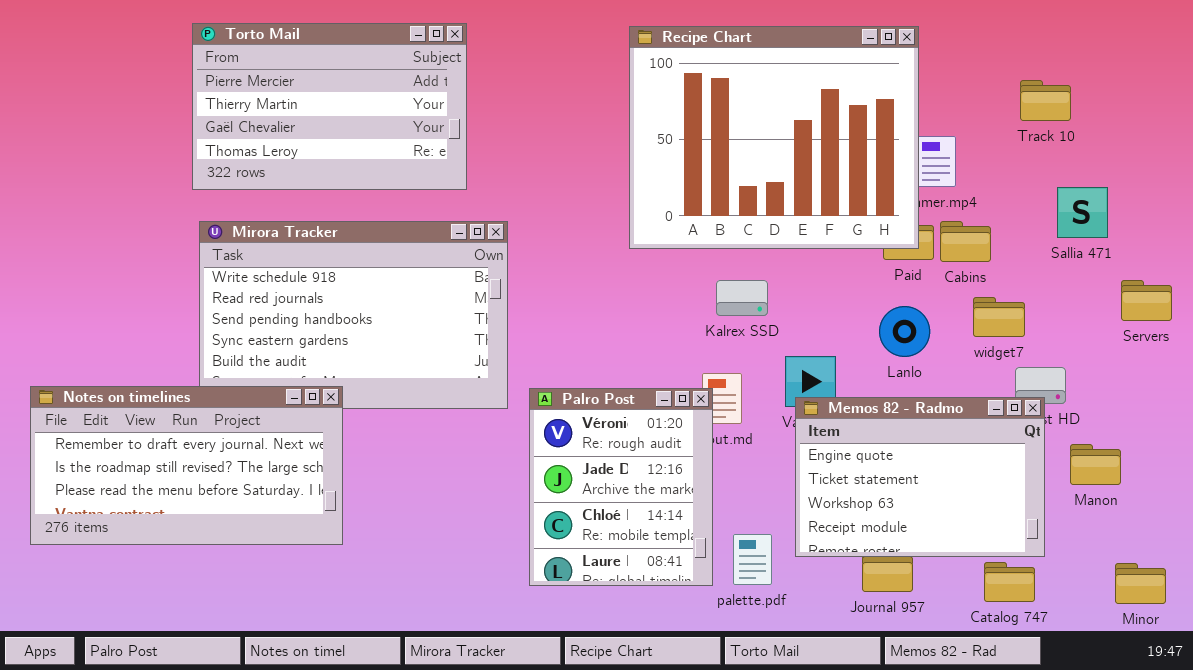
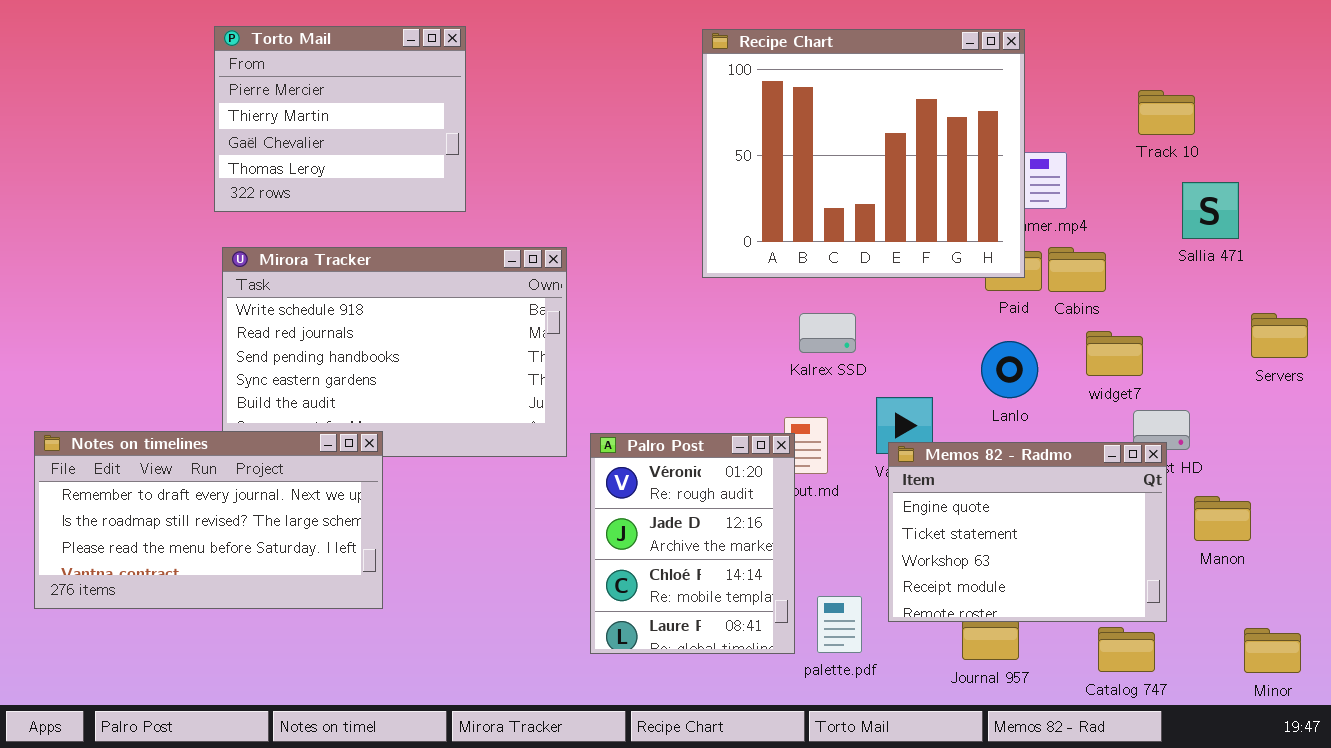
Torto Mail: [192,23,467,190] -> [214,26,466,212], resized
Sallia 471: [1057,187,1108,238] -> [1182,182,1239,239], moved

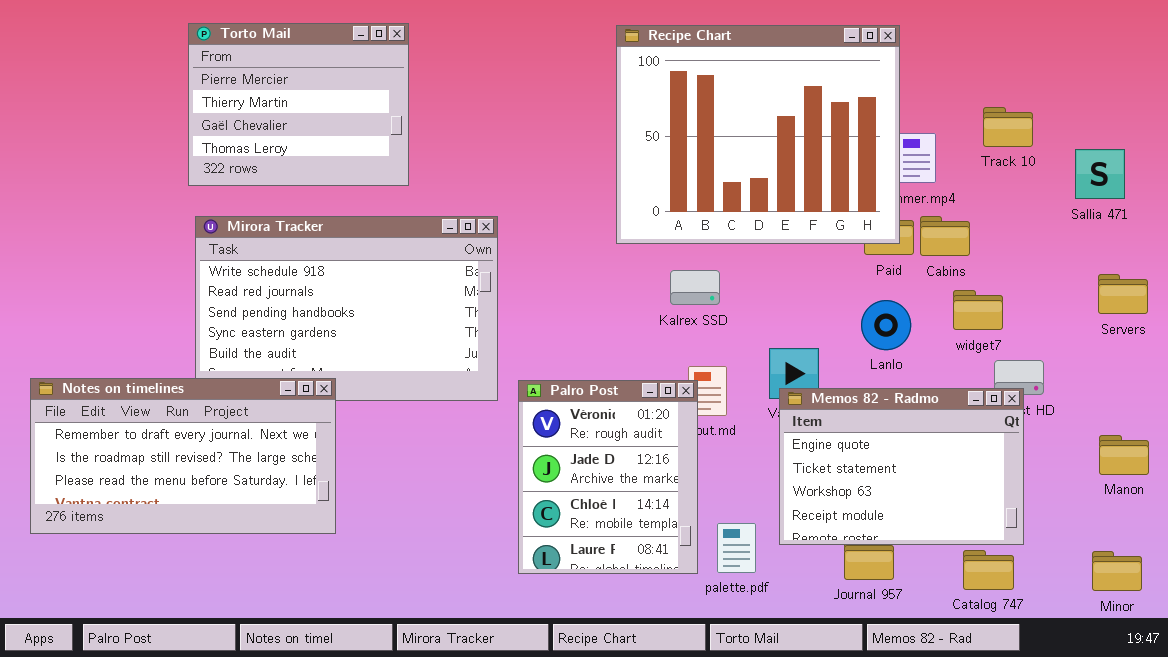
Track 10: [1138,90,1195,135] -> [983,107,1033,147], moved
Sallia 471: [1182,182,1239,239] -> [1075,149,1125,199], moved
Kalrex SSD: [799,313,856,353] -> [670,270,720,305], moved
Manon: [1194,496,1251,541] -> [1099,435,1149,475], moved

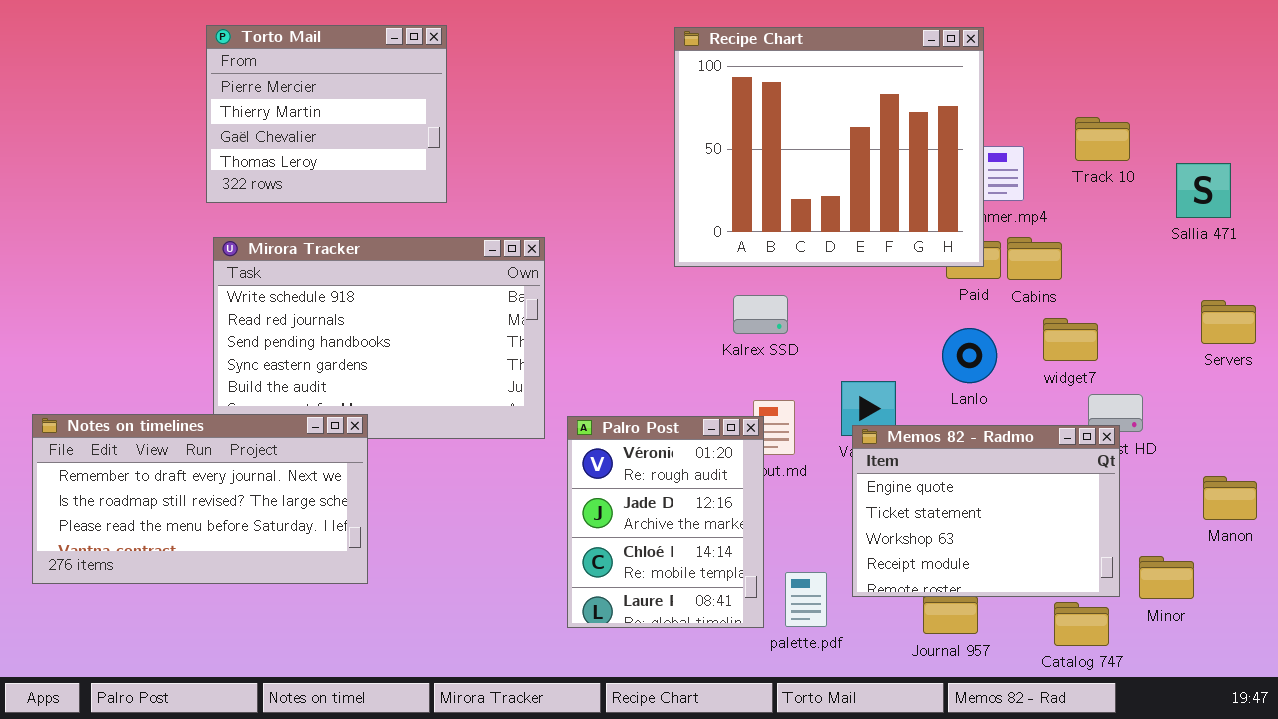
Minor: [1092,551,1142,591] -> [1139,556,1194,599], moved

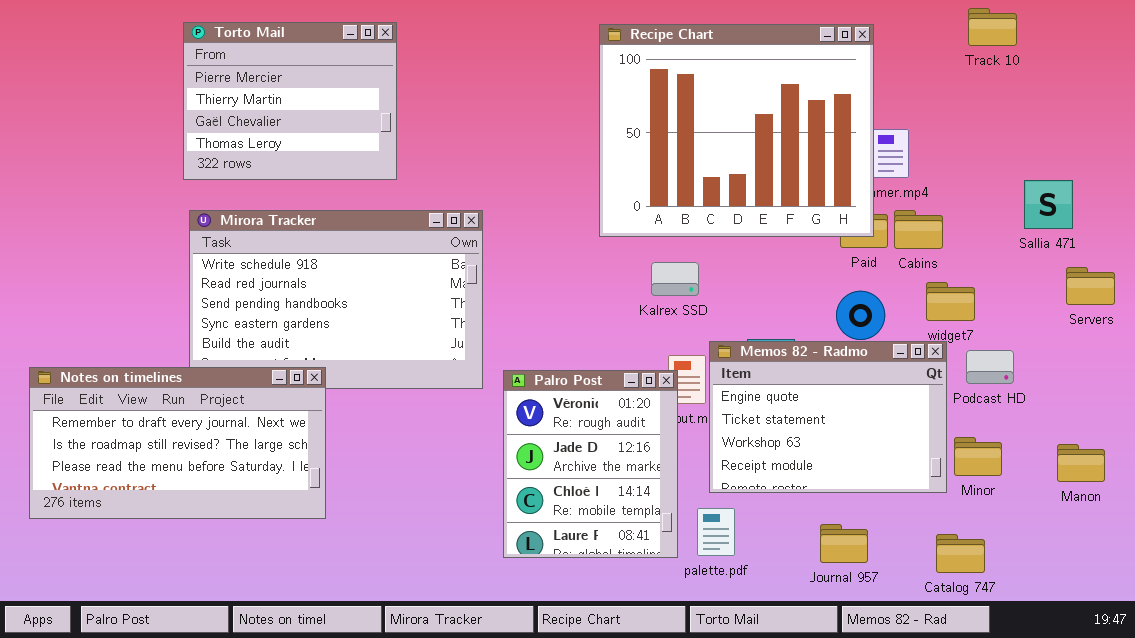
Track 10: [1075,117,1130,161] -> [968,8,1017,46], moved
Sallia 471: [1176,163,1231,218] -> [1024,180,1073,229], moved
Memos 82 - Radmo: [852,425,1120,597] -> [709,341,947,493], moved
Manon: [1203,476,1257,520] -> [1057,444,1105,482], moved
Minor: [1139,556,1194,599] -> [954,437,1002,476], moved

